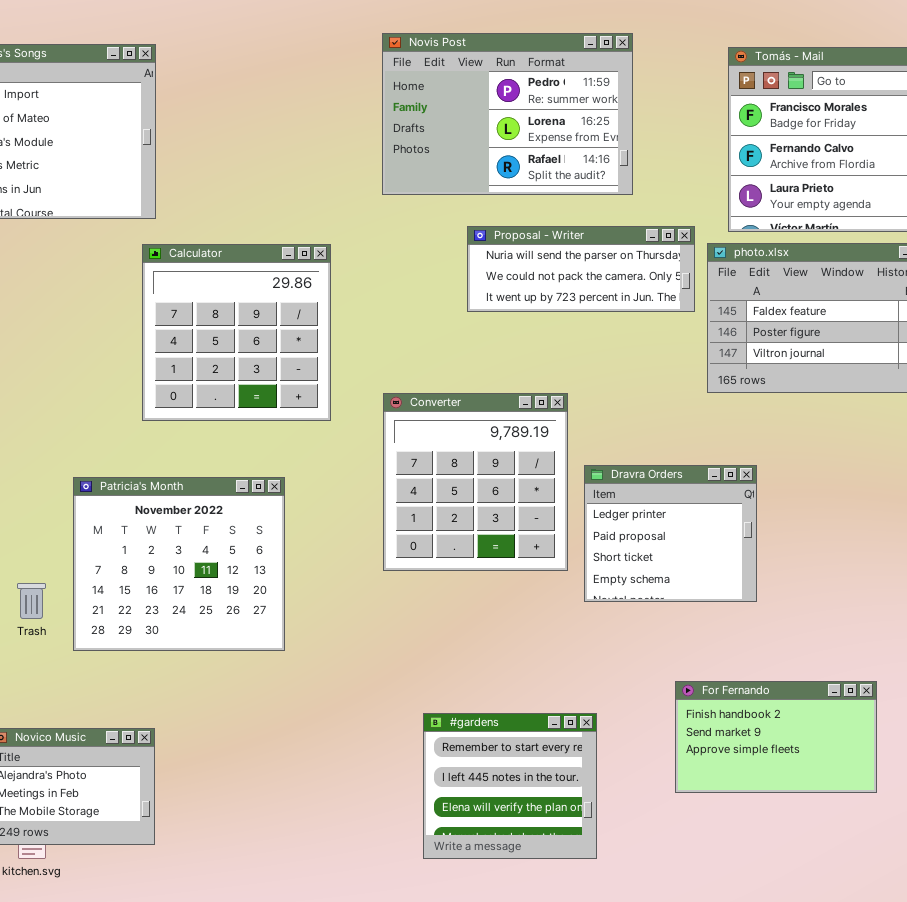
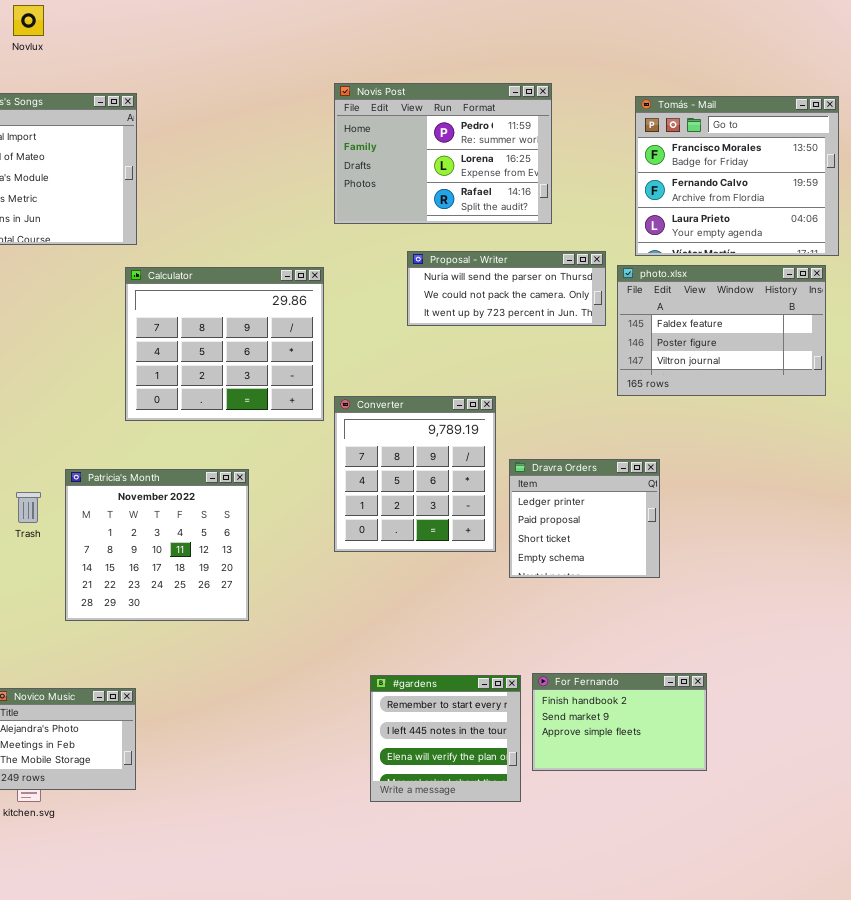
Calculator: [142,244,331,421] -> [125,267,324,421], resized
Trash: [17,583,46,619] -> [16,492,41,523], moved
For Fernando: [675,681,877,793] -> [532,673,707,771], moved

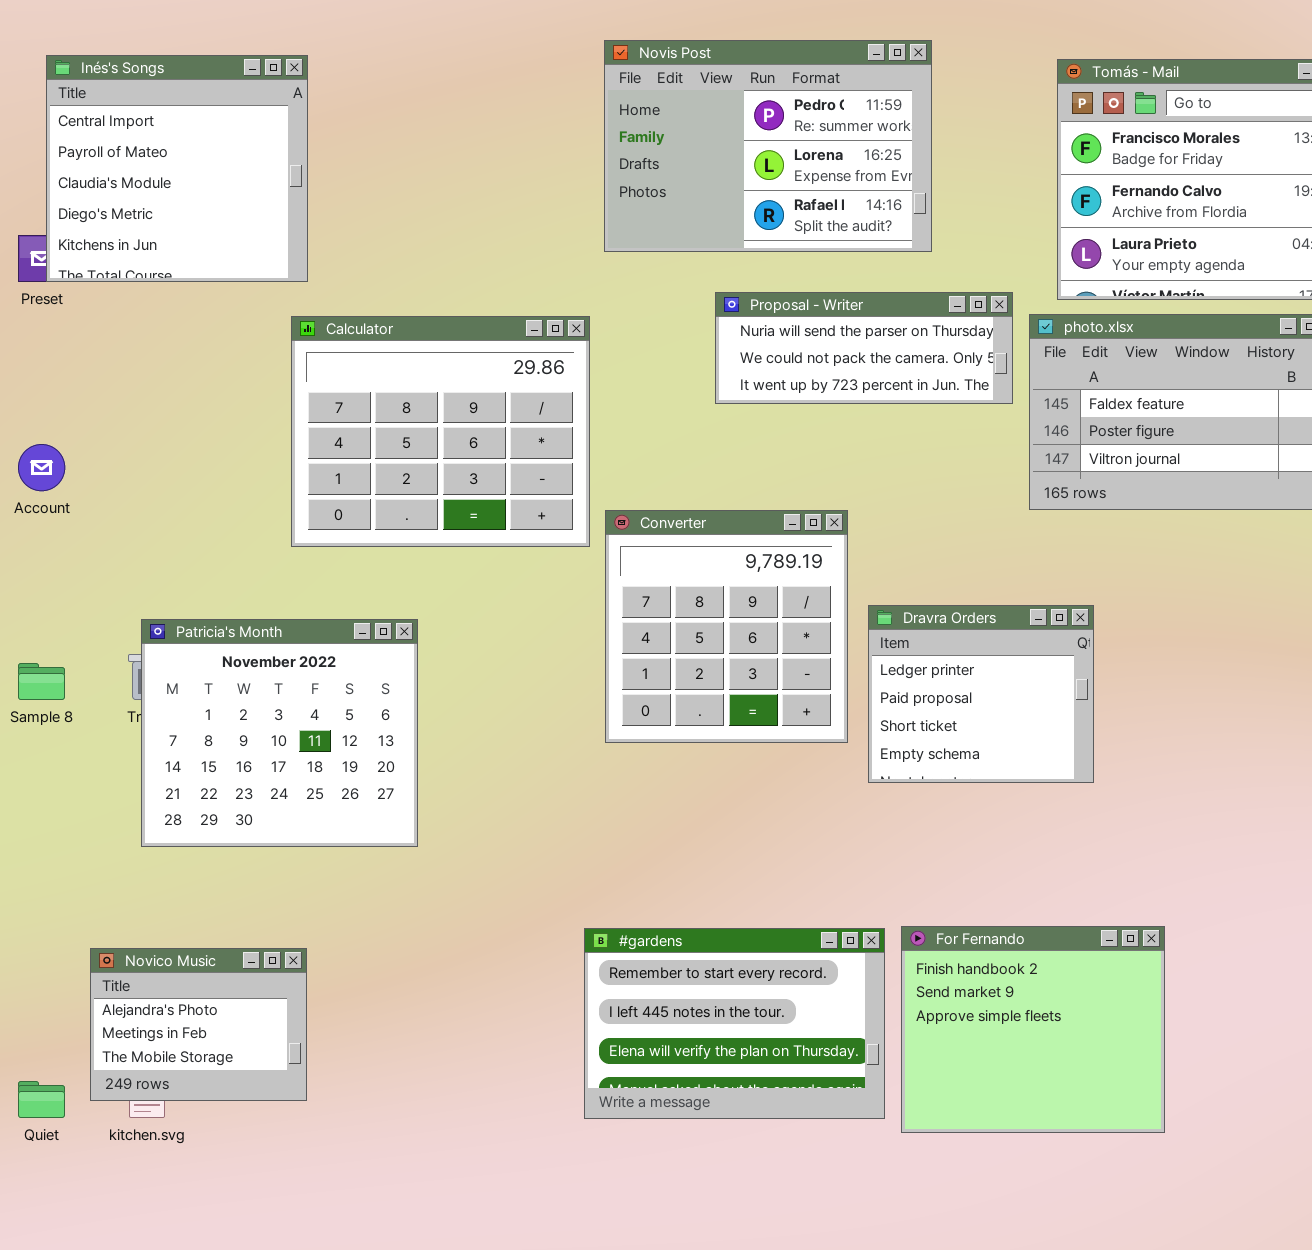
Patricia's Month: [65,469,249,621] -> [141,619,418,847], moved
For Fernando: [532,673,707,771] -> [901,926,1165,1133], resized
#gardens: [370,675,521,802] -> [584,928,885,1119], resized

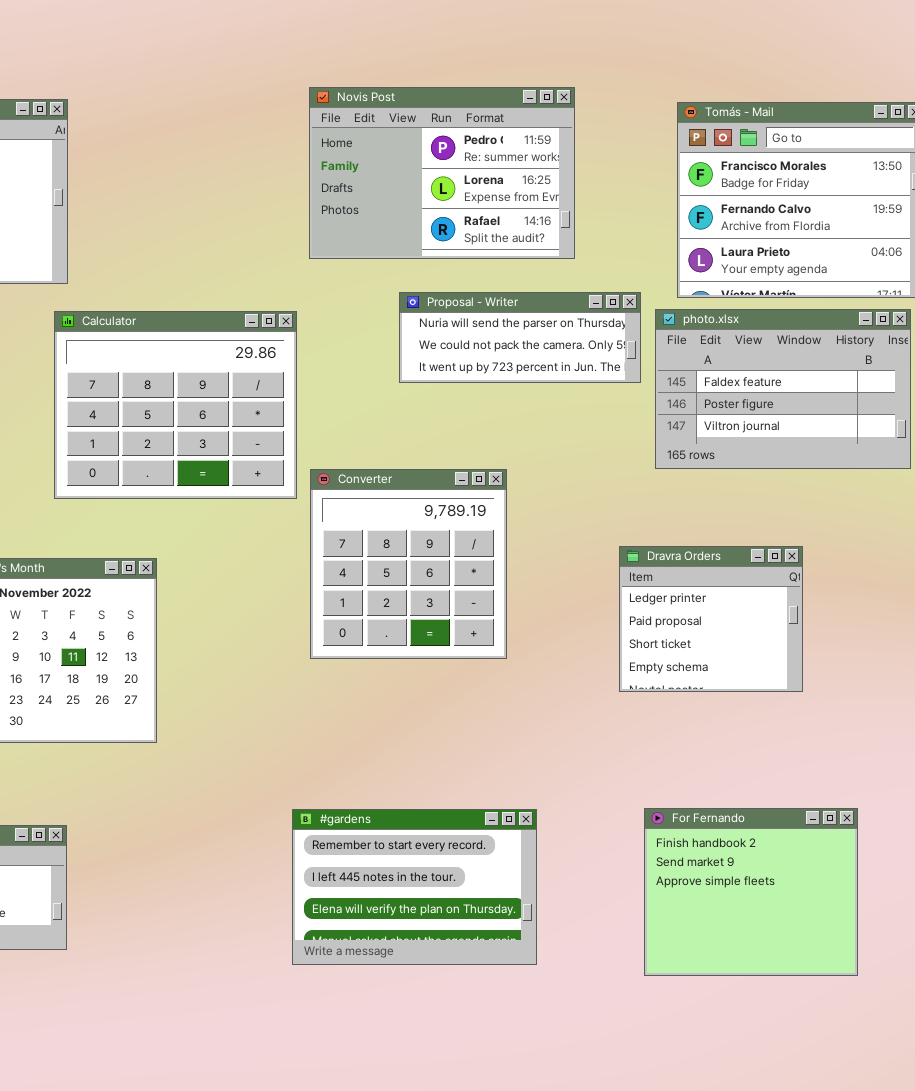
Dravra Orders: [868,605,1094,783] -> [619,546,803,692], moved
For Fernando: [901,926,1165,1133] -> [644,808,858,976], moved

